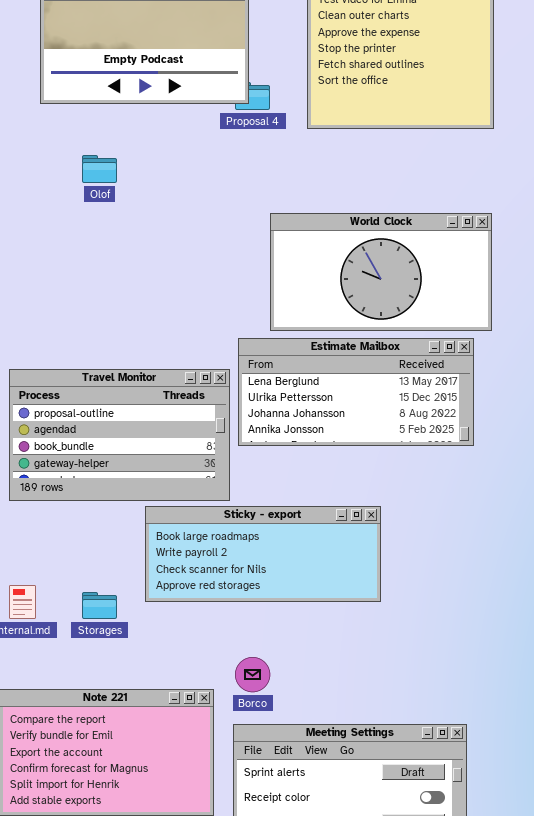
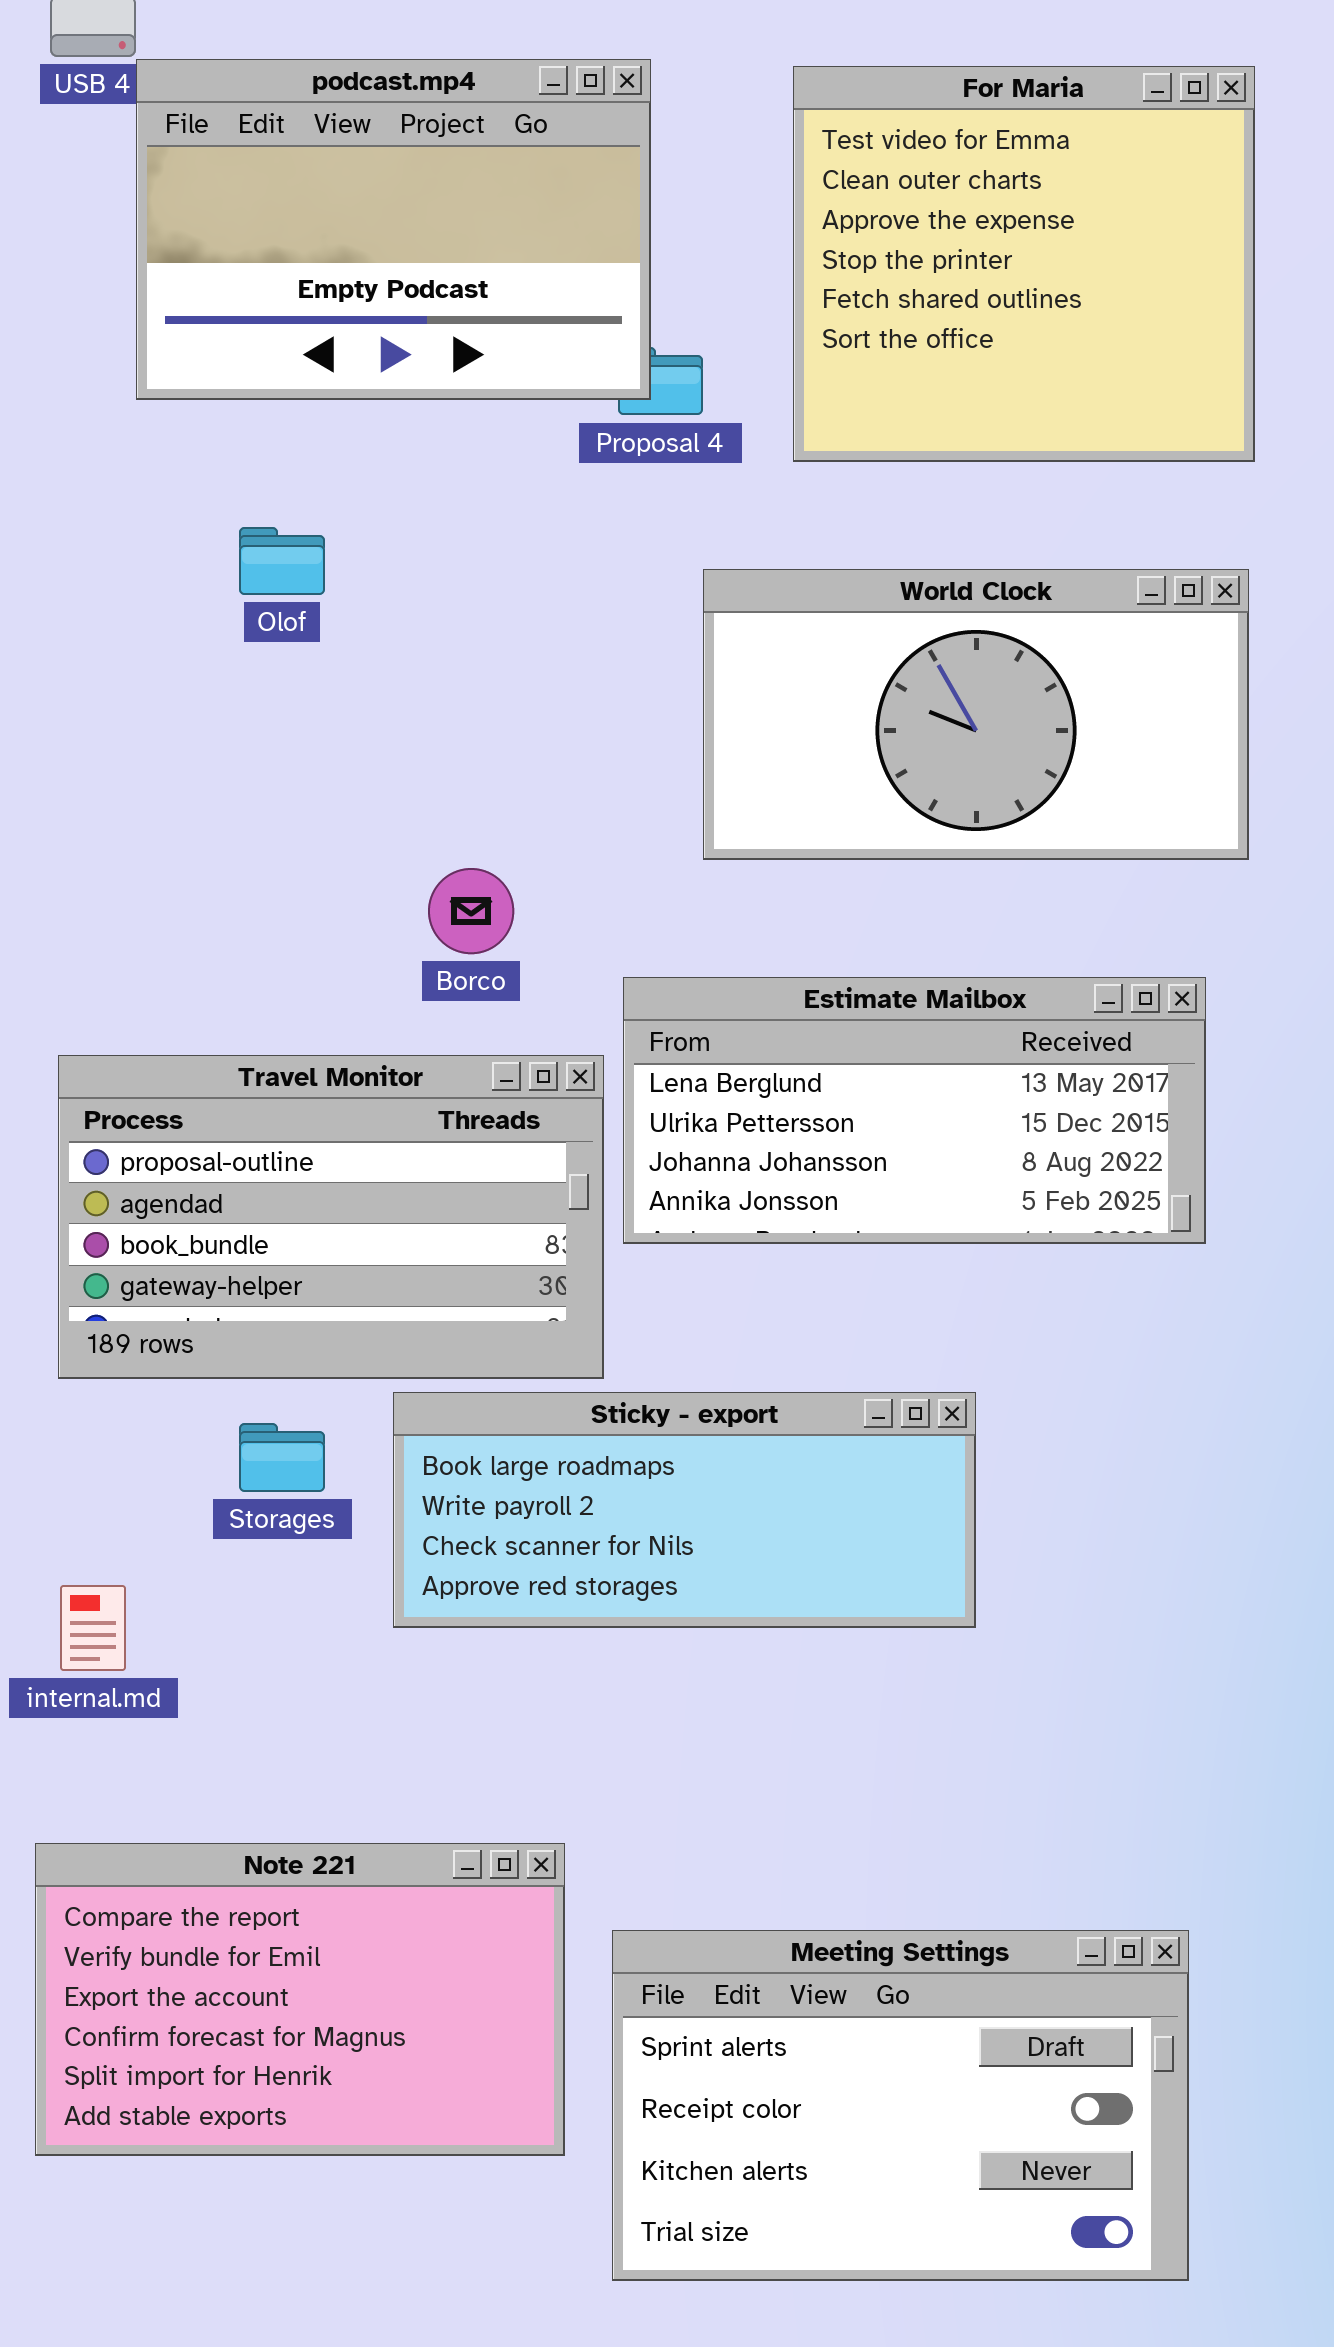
World Clock: [270,213,492,331] -> [703,569,1249,860], moved
Storages: [82,592,117,619] -> [239,1423,325,1492], moved
Borco: [235,657,270,692] -> [428,868,514,954], moved

